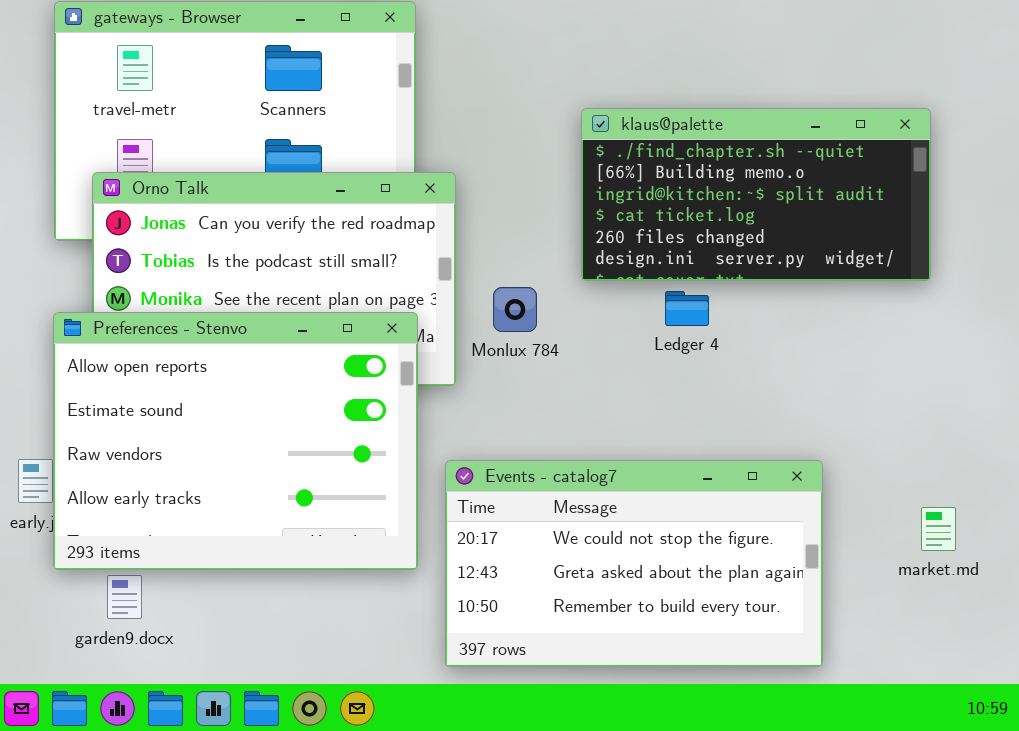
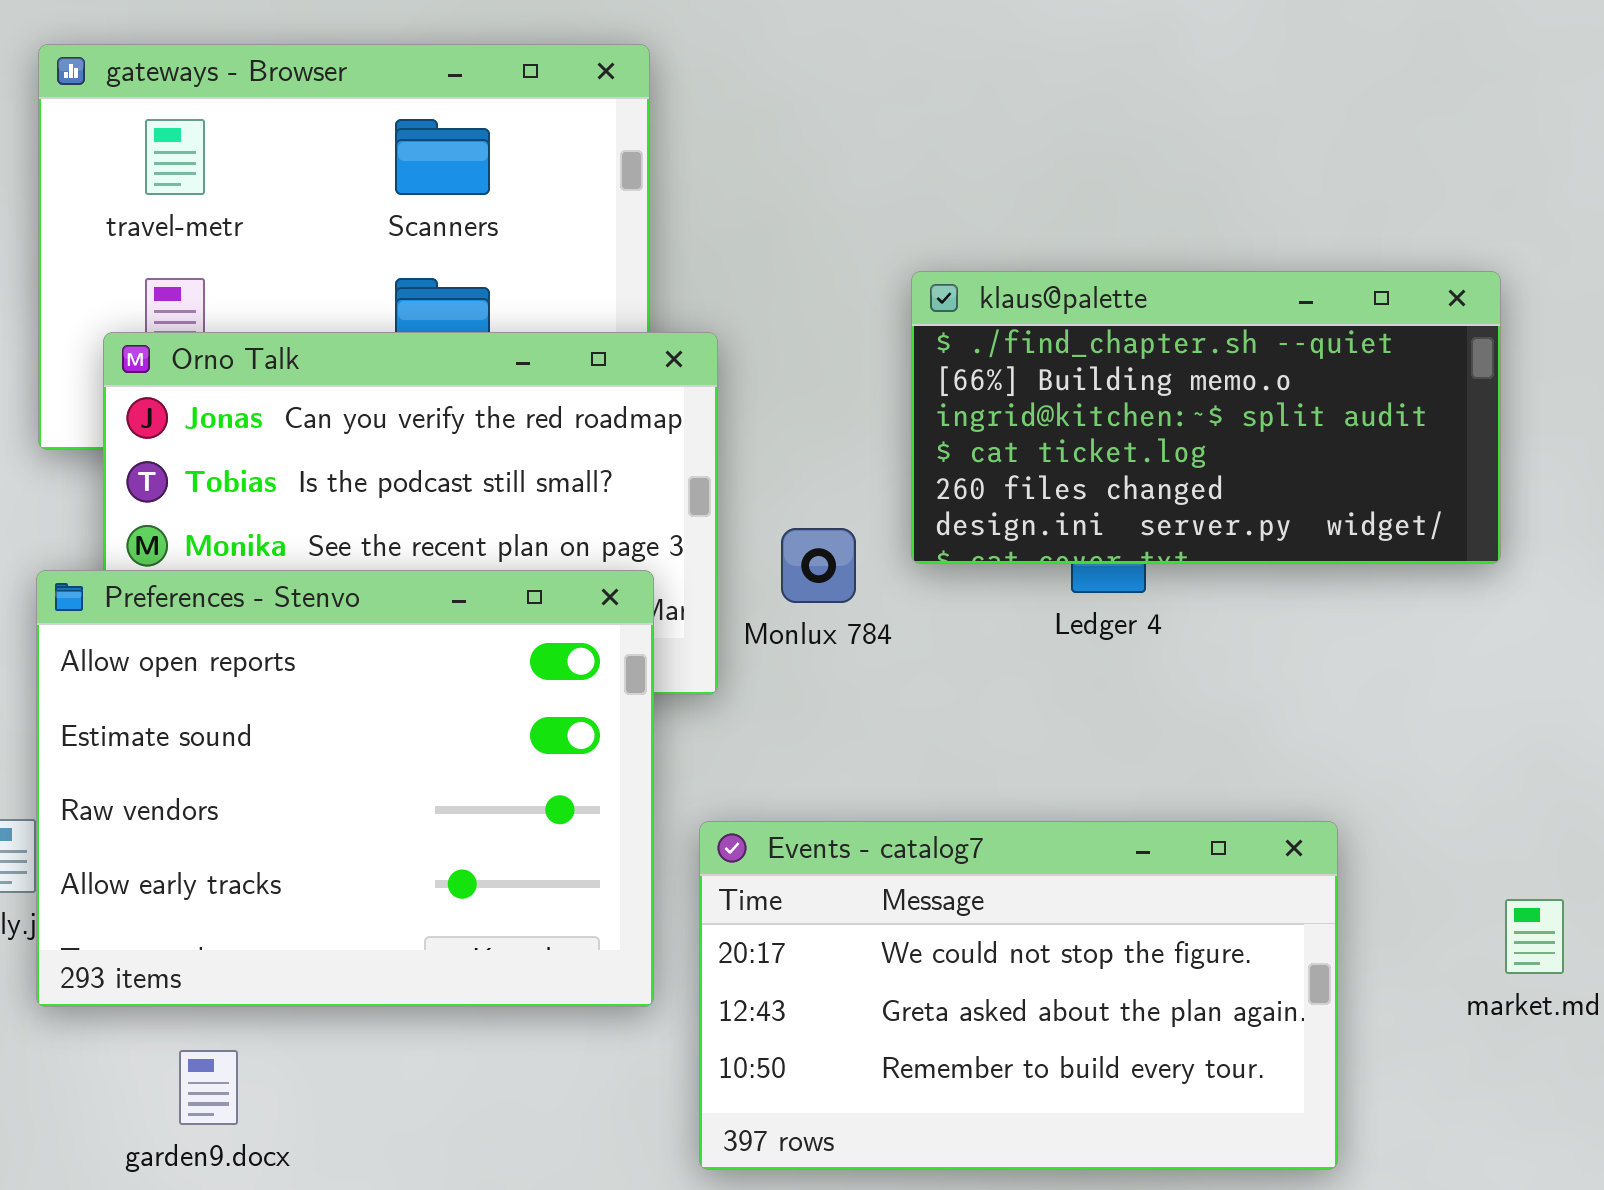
klaus@palette: [581,108,931,281] -> [911,271,1501,564], moved
garden9.docx: [107,575,142,619] -> [179,1050,238,1125], moved

